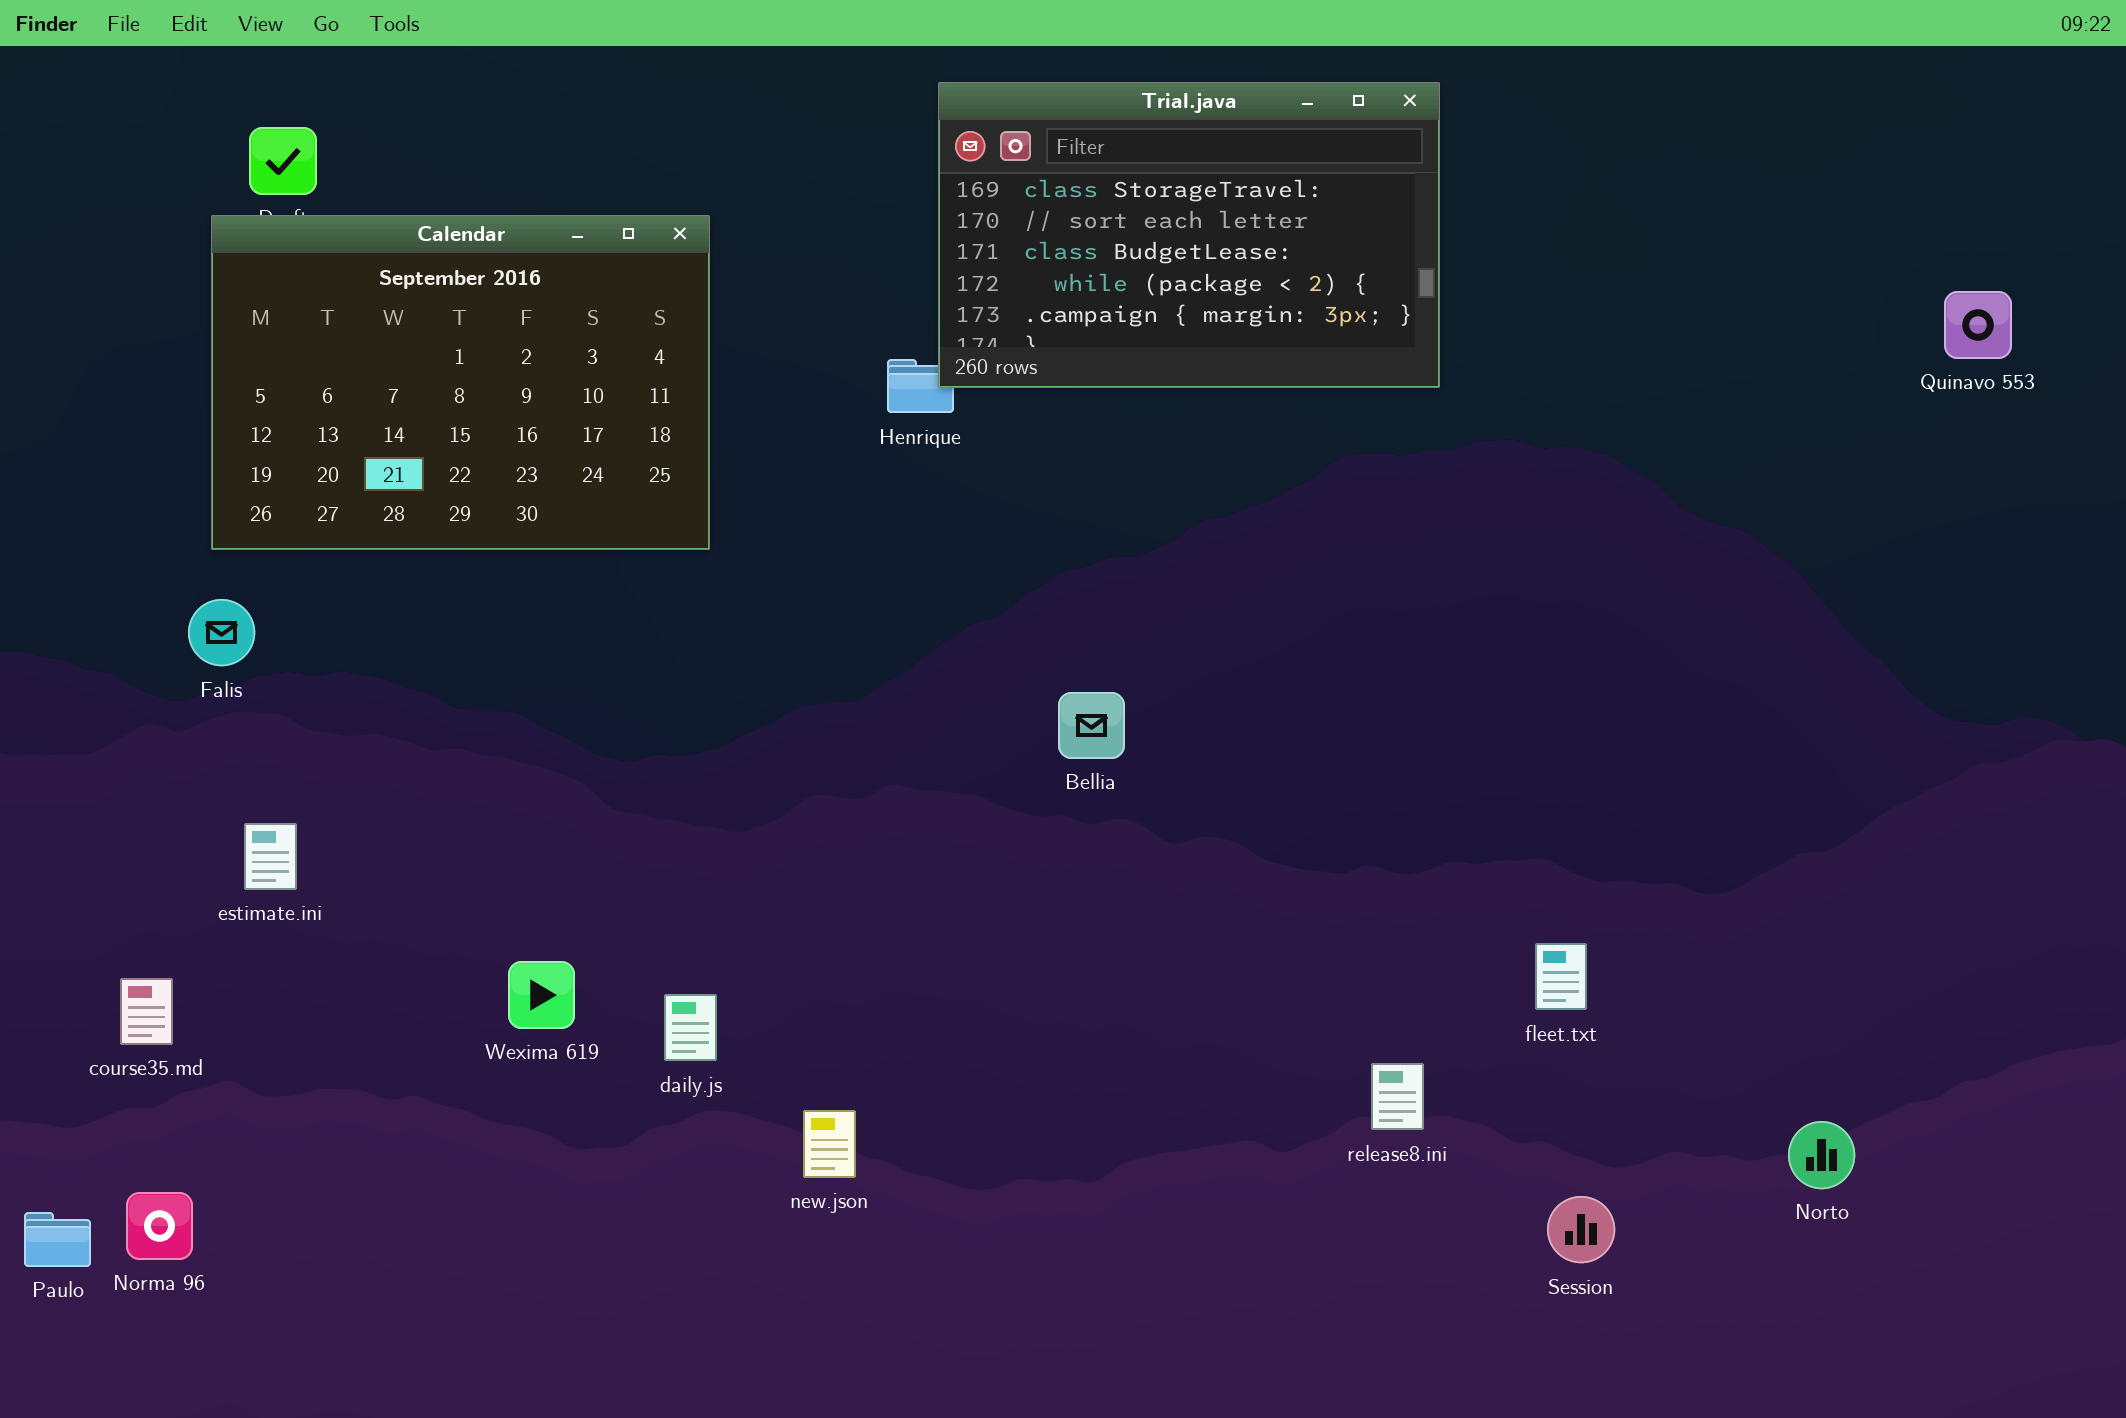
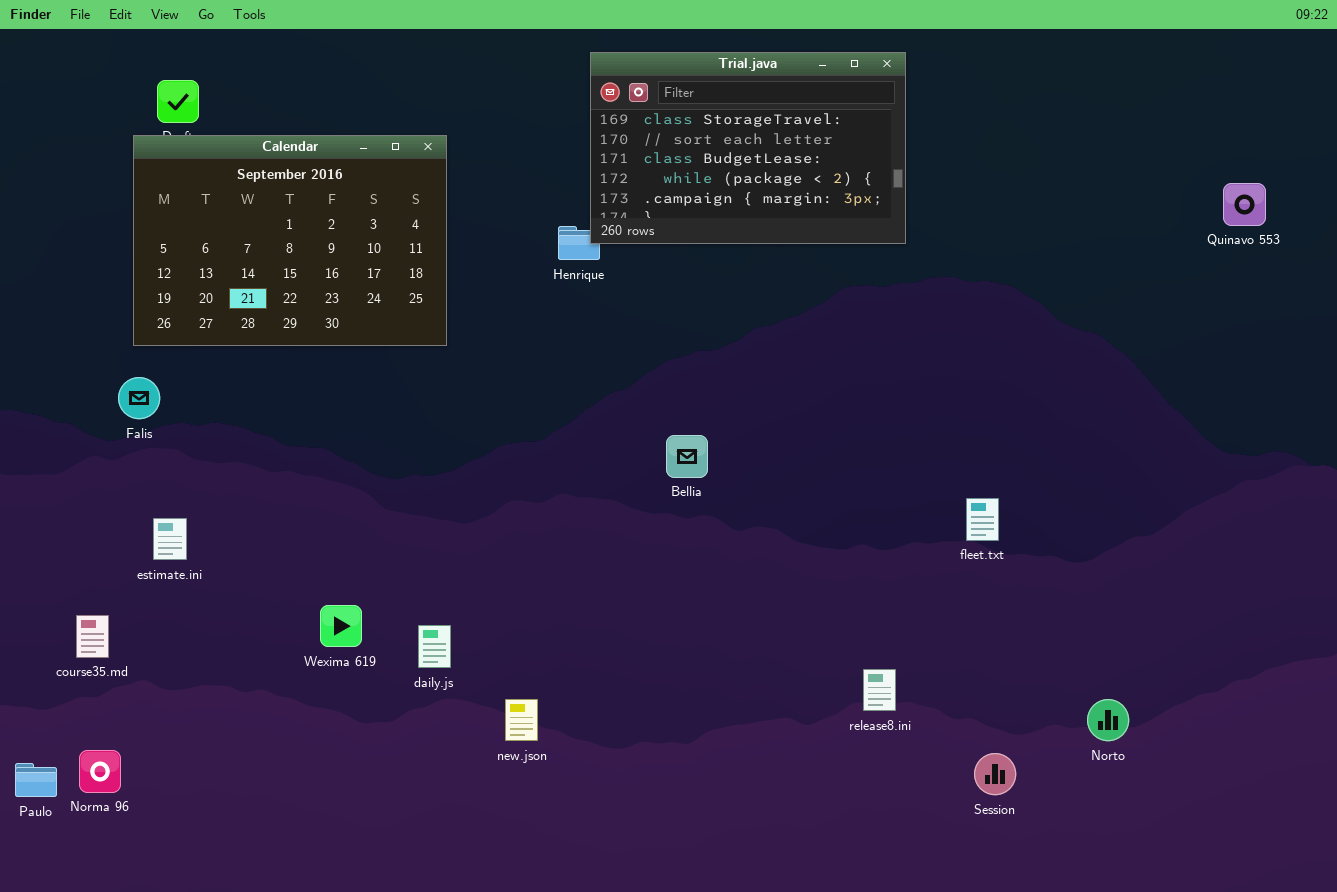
fleet.txt: [1535,943,1587,1010] -> [966,498,999,541], moved
Norto: [1788,1121,1855,1189] -> [1087,699,1129,741], moved

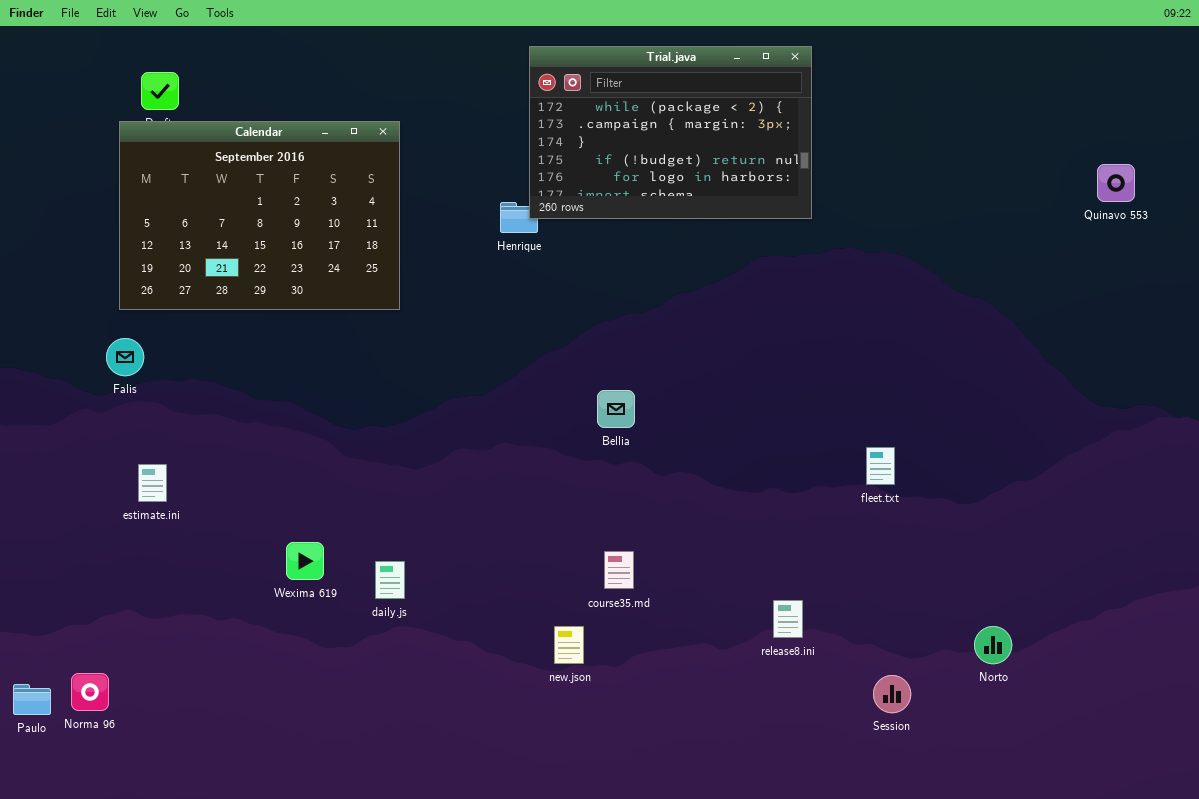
Trial.java: [590,52,906,244] -> [529,46,812,219], scrolled down 3 rows
course35.md: [76,615,109,658] -> [604,551,634,589], moved
new.json: [505,699,538,741] -> [554,626,584,664], moved

